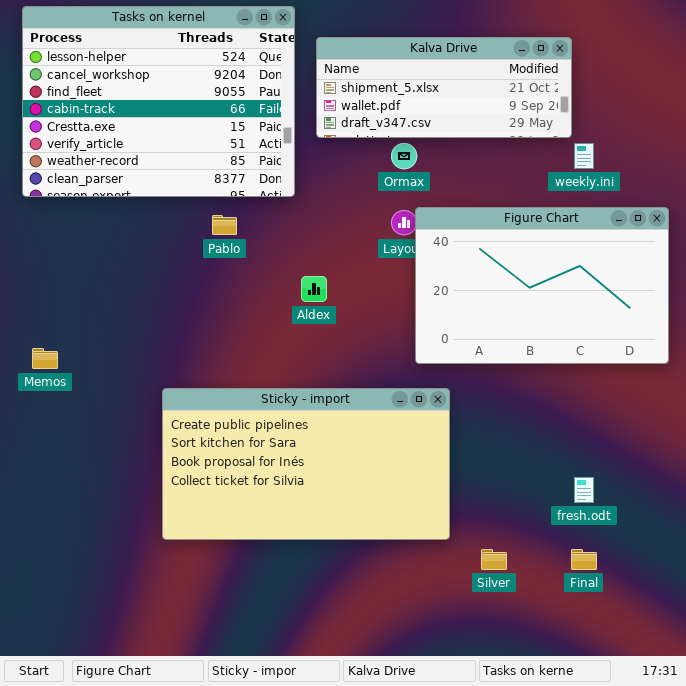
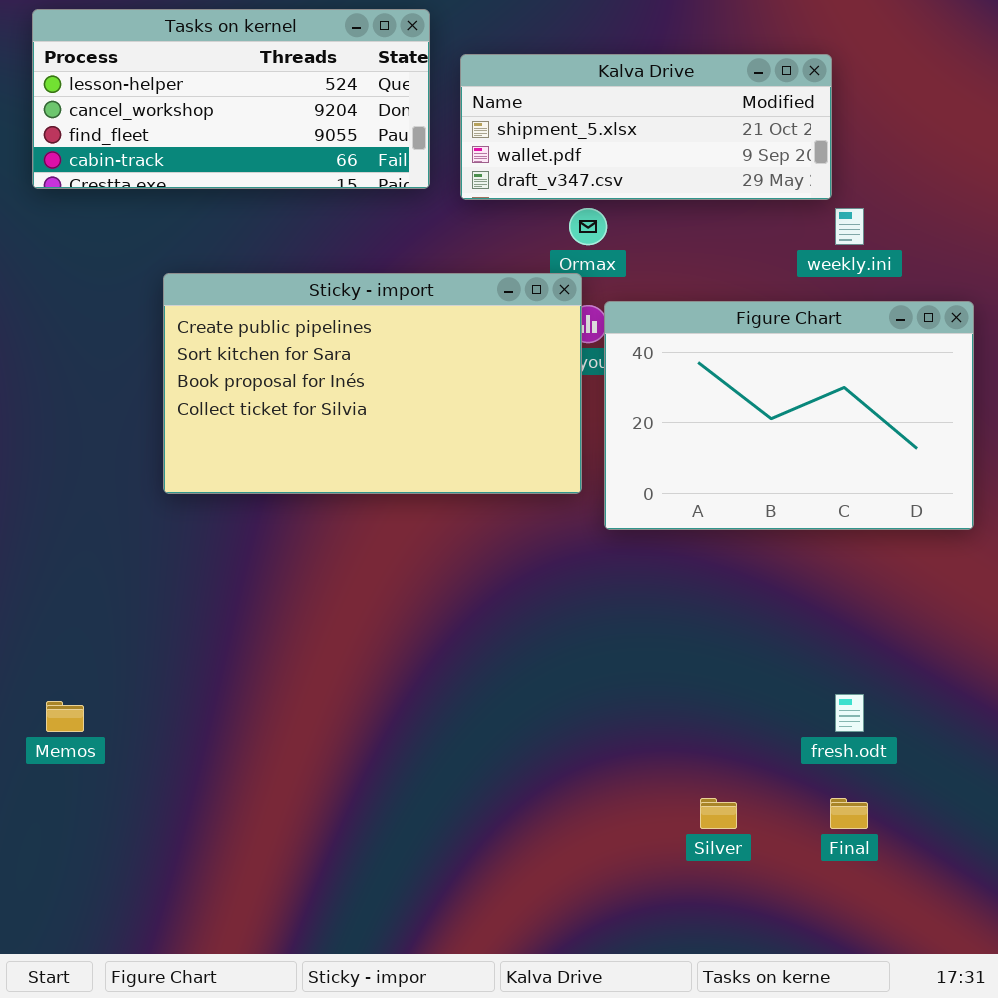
Tasks on kernel: [22,6,295,197] -> [32,9,430,189], resized
Memos: [32,348,58,369] -> [46,701,84,732], moved
Sticky - import: [162,388,450,540] -> [163,273,582,494], moved

